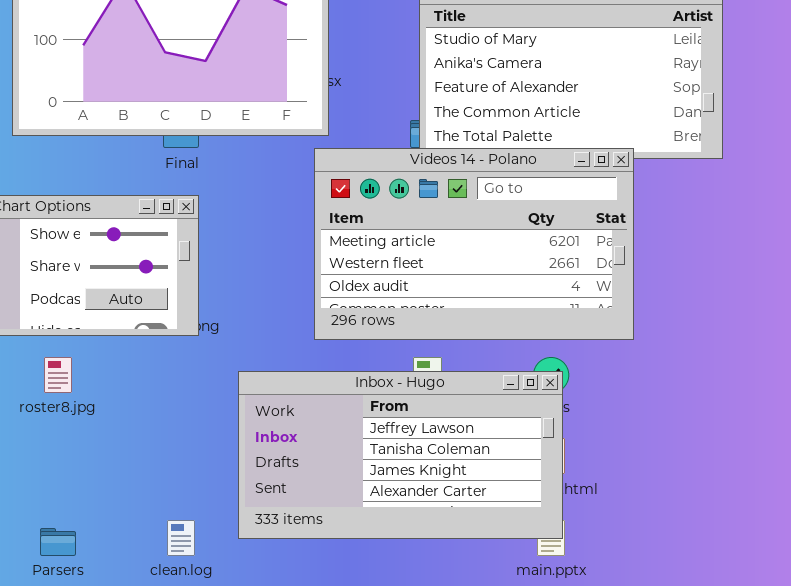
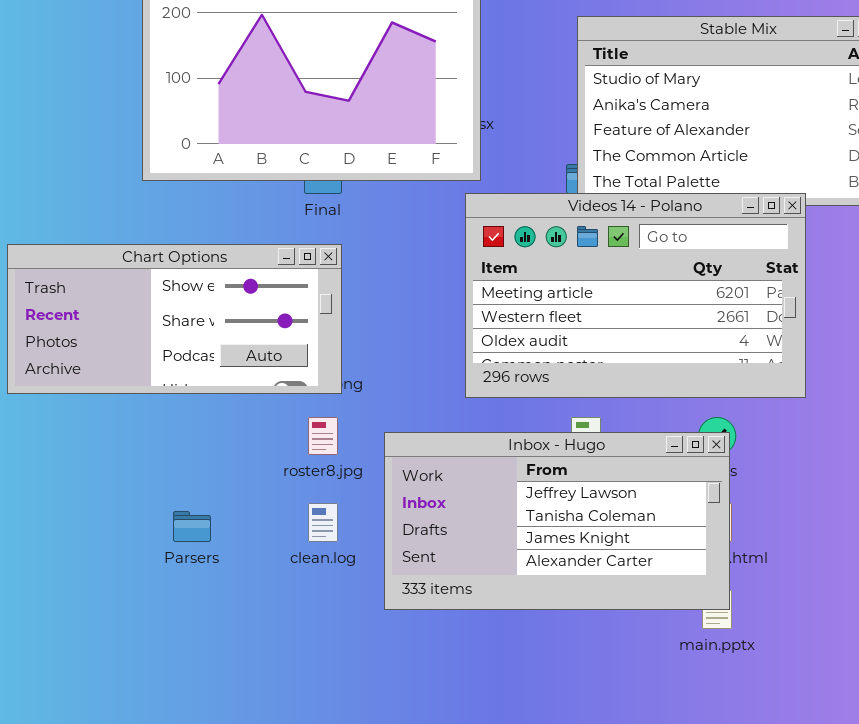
roster8.jpg: [44,357,72,393] -> [308,417,338,455], moved
clean.log: [167,520,195,556] -> [308,503,338,542], moved
Parsers: [40,528,76,556] -> [173,511,211,542], moved

